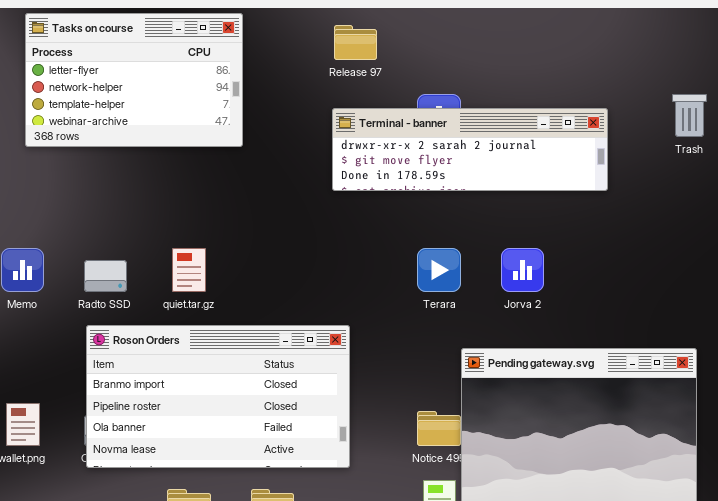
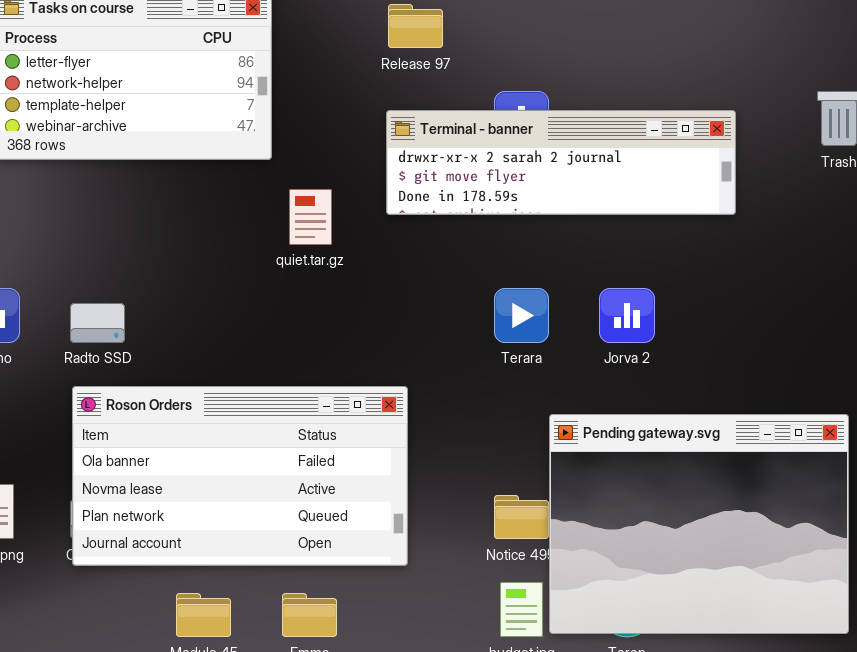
quiet.tar.gz: [172,248,206,292] -> [289,189,332,245], moved
Roson Orders: [86,325,350,468] -> [72,386,408,566], scrolled down 2 rows

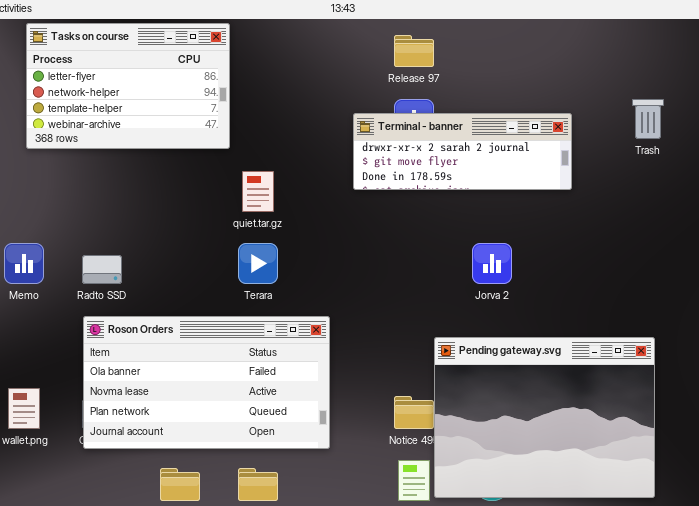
Release 97: [388,4,443,48] -> [394,35,434,67], moved
Terminal - banner: [386,110,736,215] -> [353,113,572,190], resized
Terara: [494,288,549,343] -> [238,243,278,284], moved

